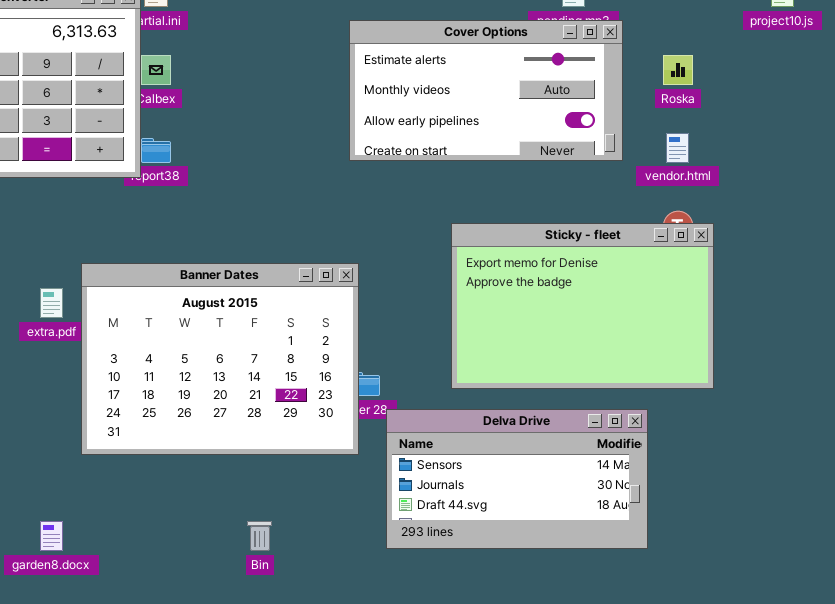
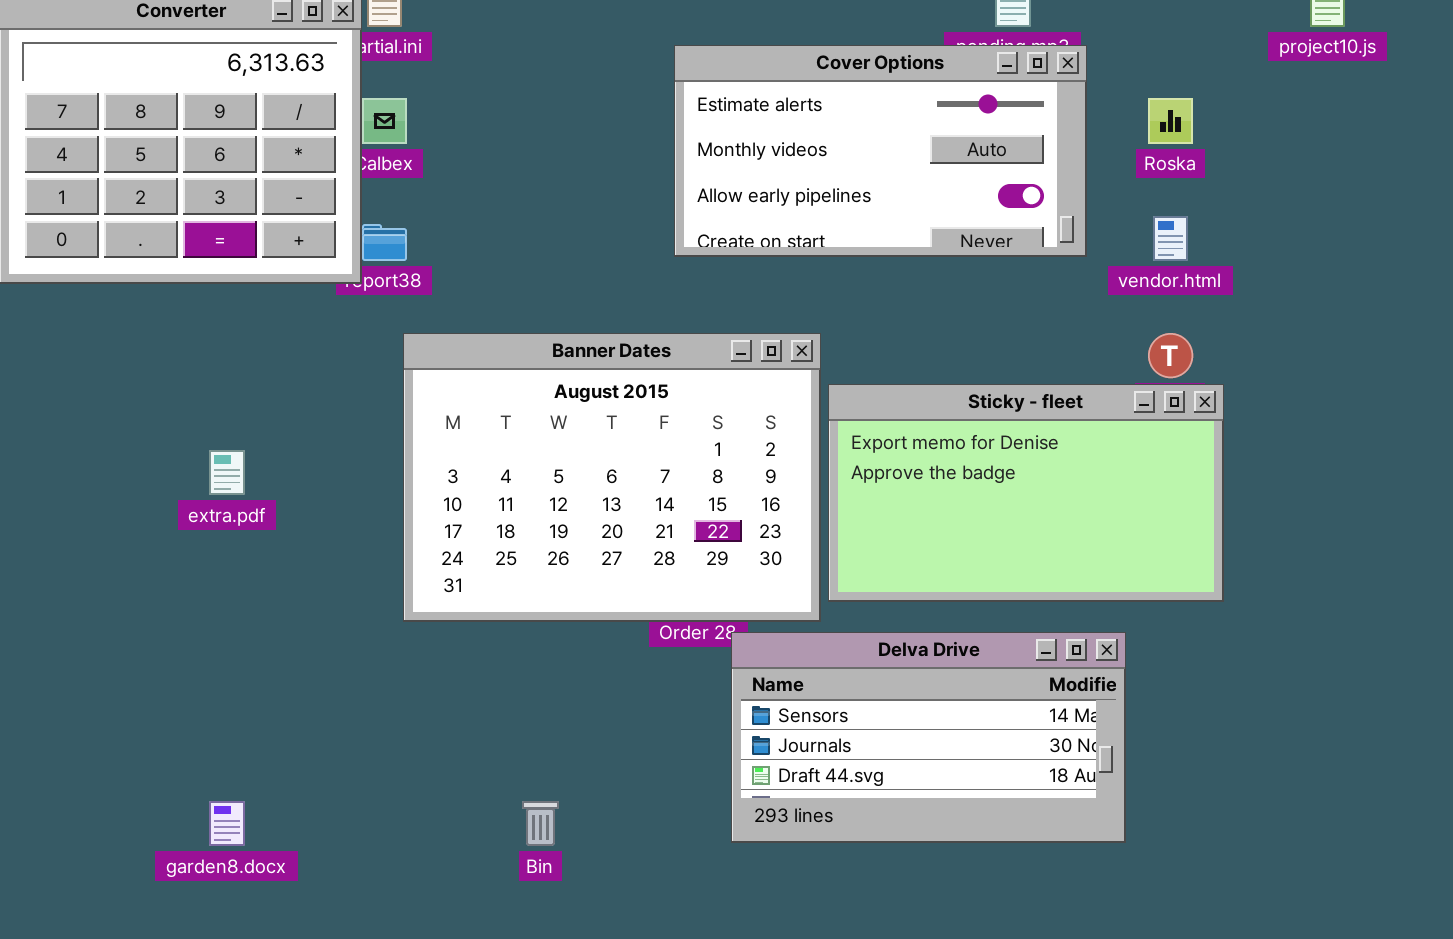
Sticky - fleet: [451,223,714,389] -> [828,384,1224,602], resized
Banner Dates: [81,263,359,455] -> [403,333,821,622], moved

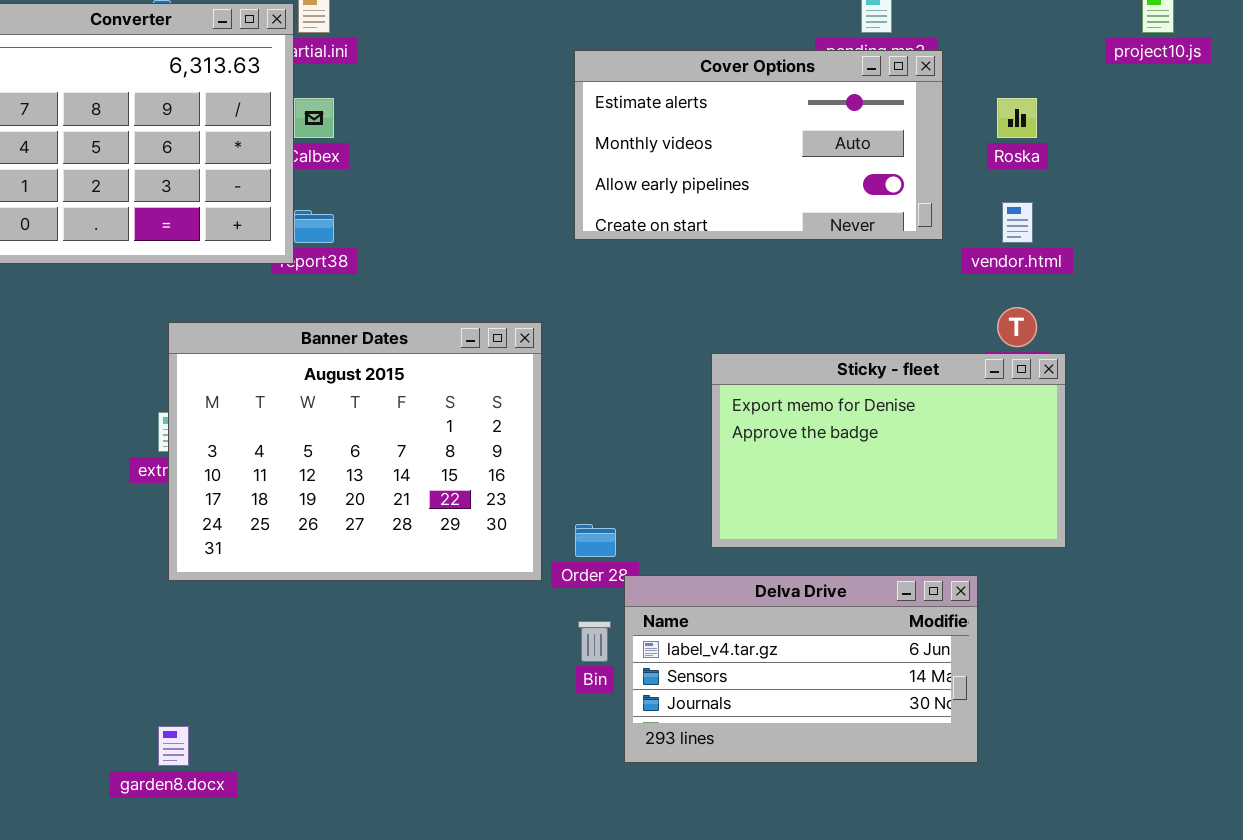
Banner Dates: [403,333,821,622] -> [168,322,542,581], moved
Delva Drive: [731,632,1126,843] -> [624,575,978,763], scrolled up 1 row
Bin: [522,801,559,846] -> [578,621,611,662], moved

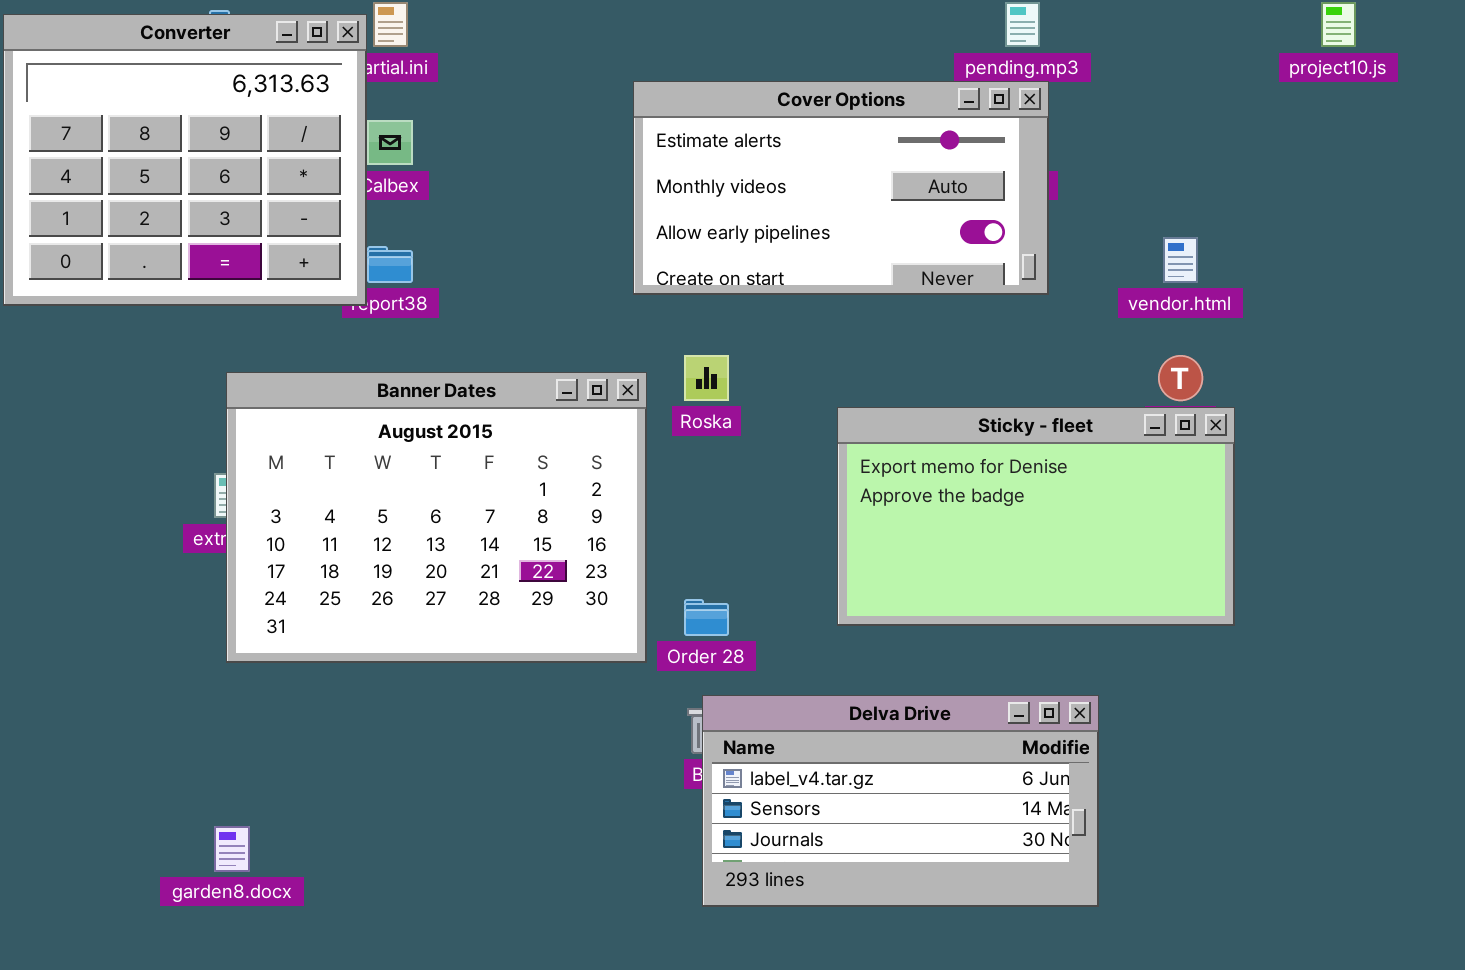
Cover Options: [574,50,943,240] -> [633,81,1049,295], moved
Roska: [997,98,1037,138] -> [684,355,729,401], moved
Delva Drive: [624,575,978,763] -> [702,695,1099,907], moved

